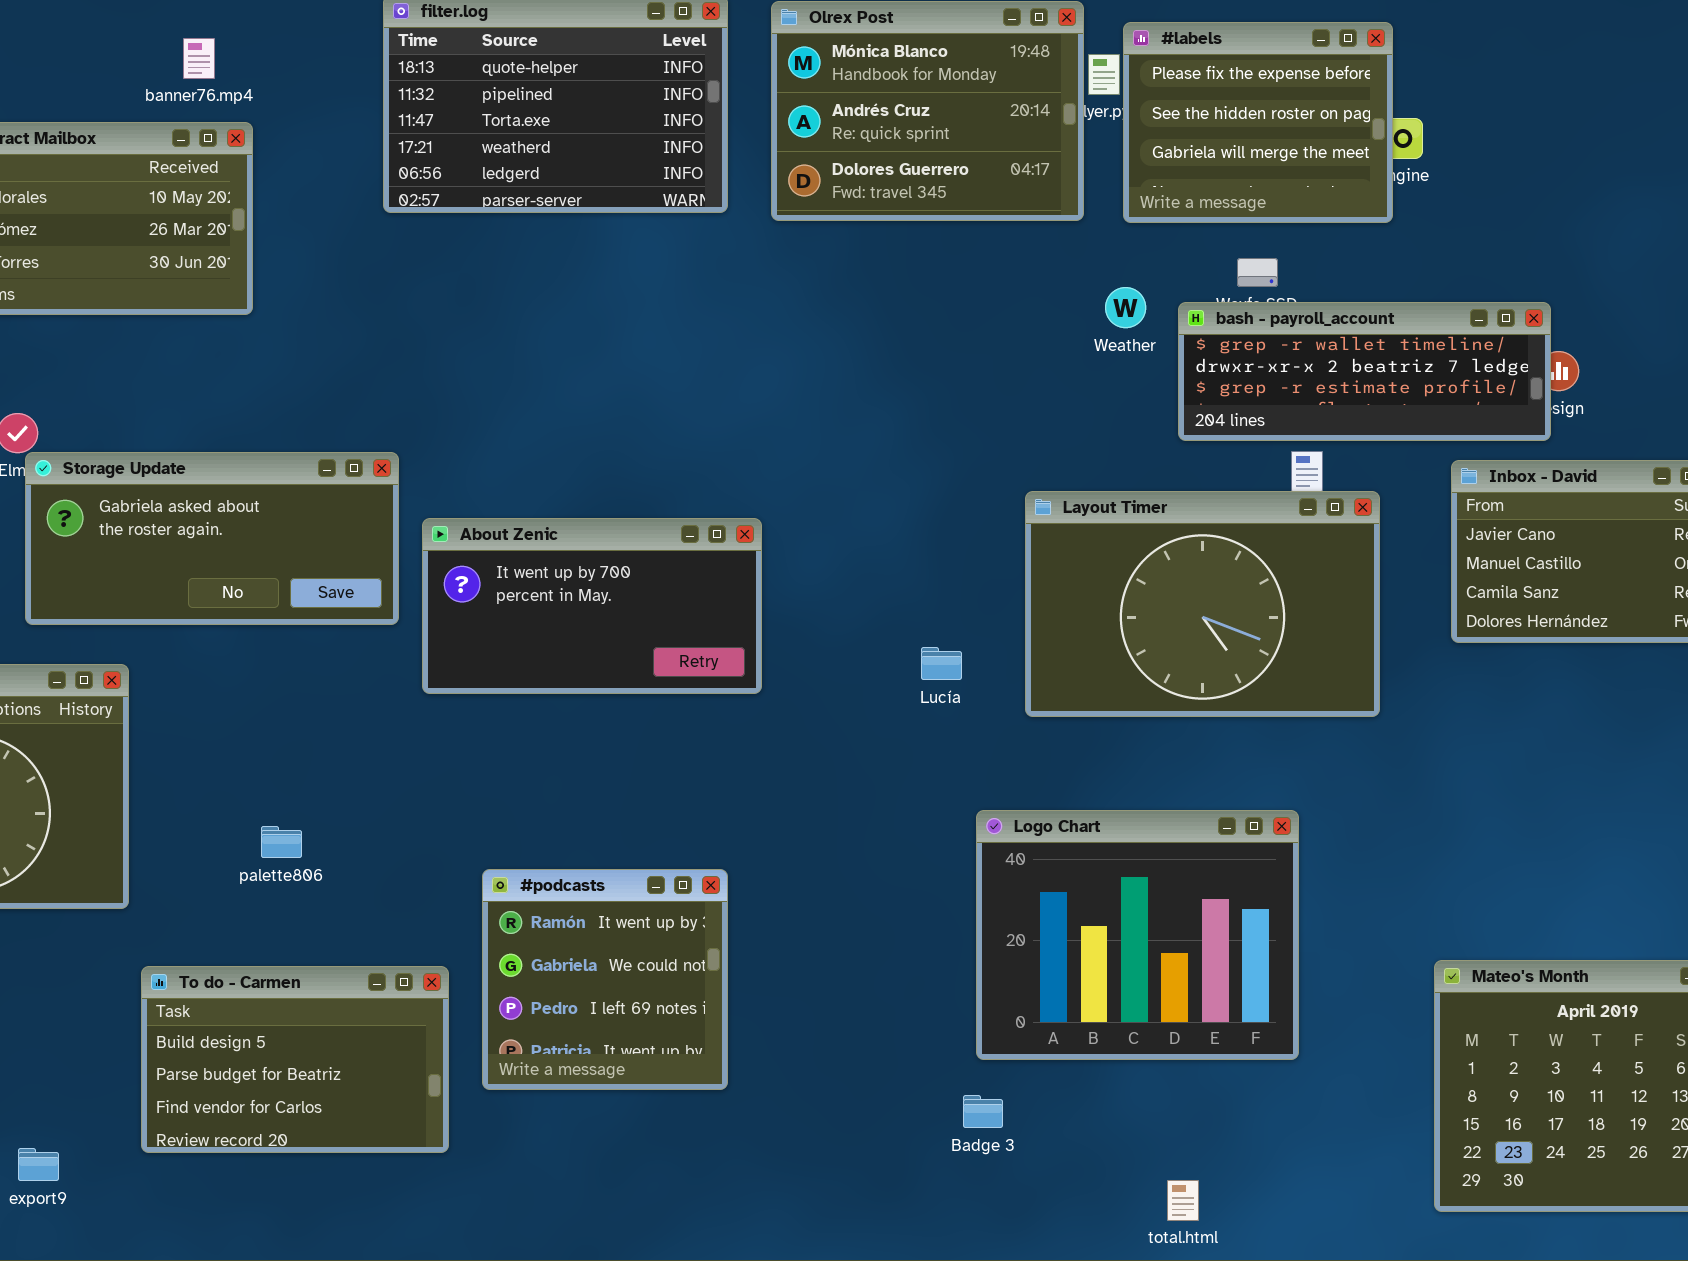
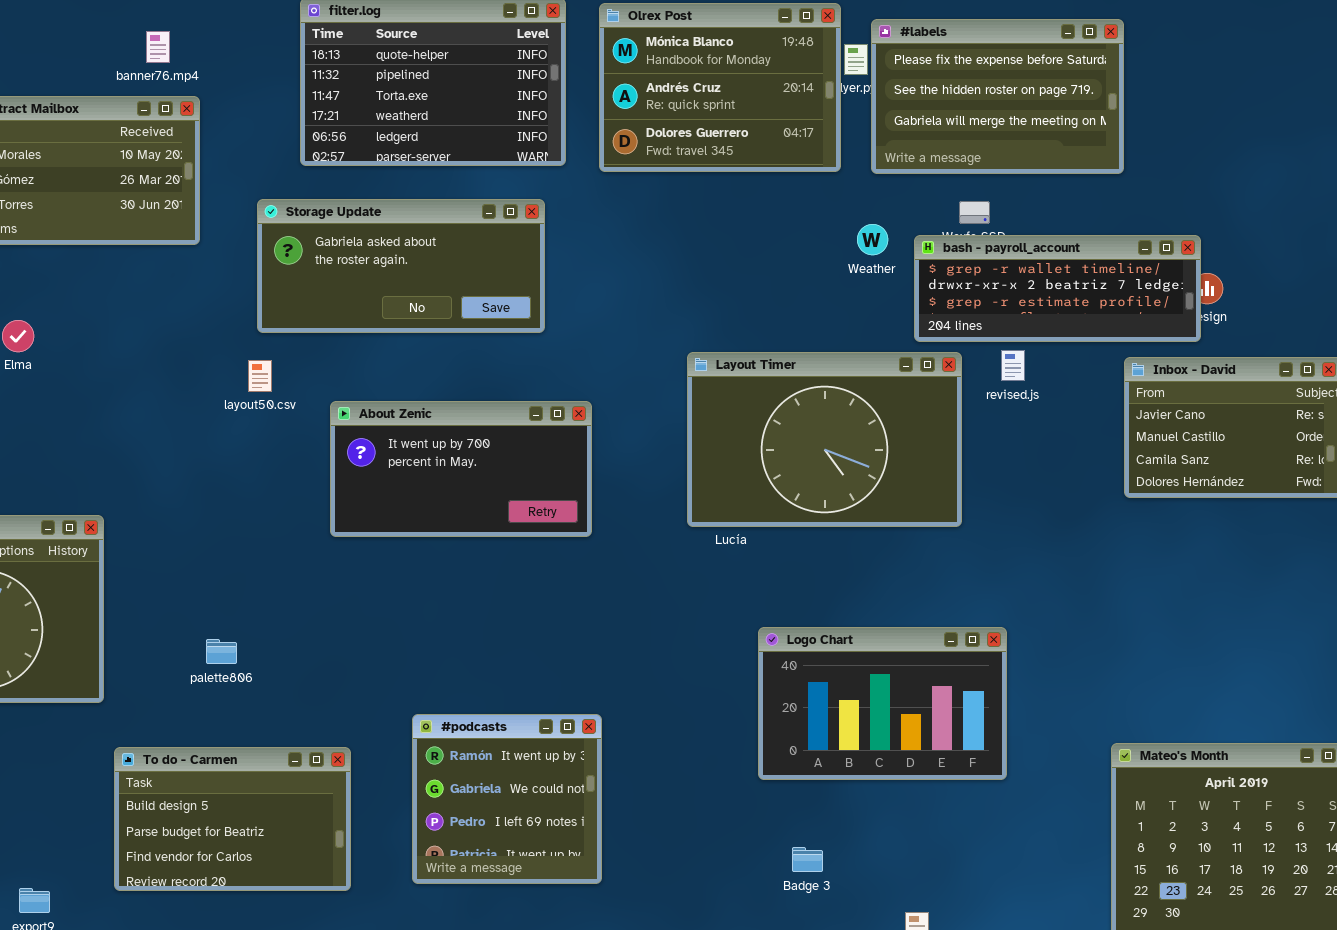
#labels: [1123,22,1393,223] -> [871,19,1124,174], resized
Storage Update: [25,452,399,625] -> [257,199,545,333], moved
Layout Timer: [1025,491,1380,717] -> [687,352,962,527], moved
Logo Chart: [976,810,1299,1060] -> [758,627,1007,780], resized
#podcasts: [482,869,728,1090] -> [412,714,602,884], moved
Badge 3: [963,1095,1003,1128] -> [792,847,823,872], moved

